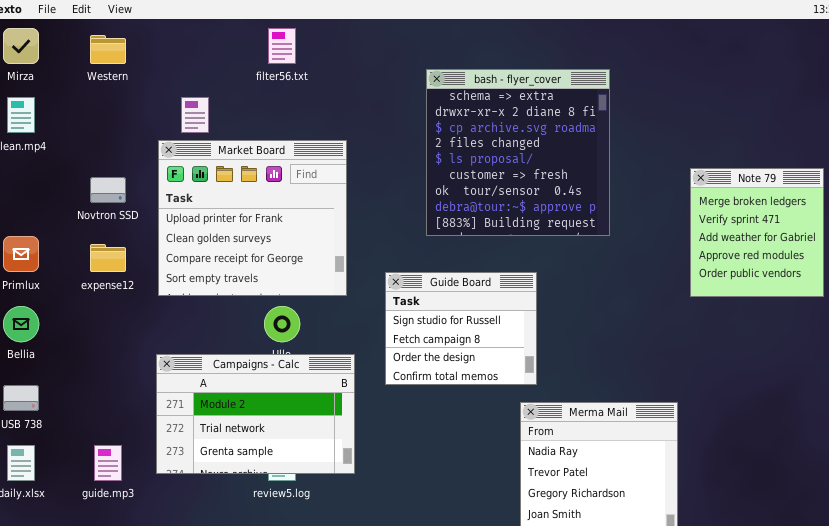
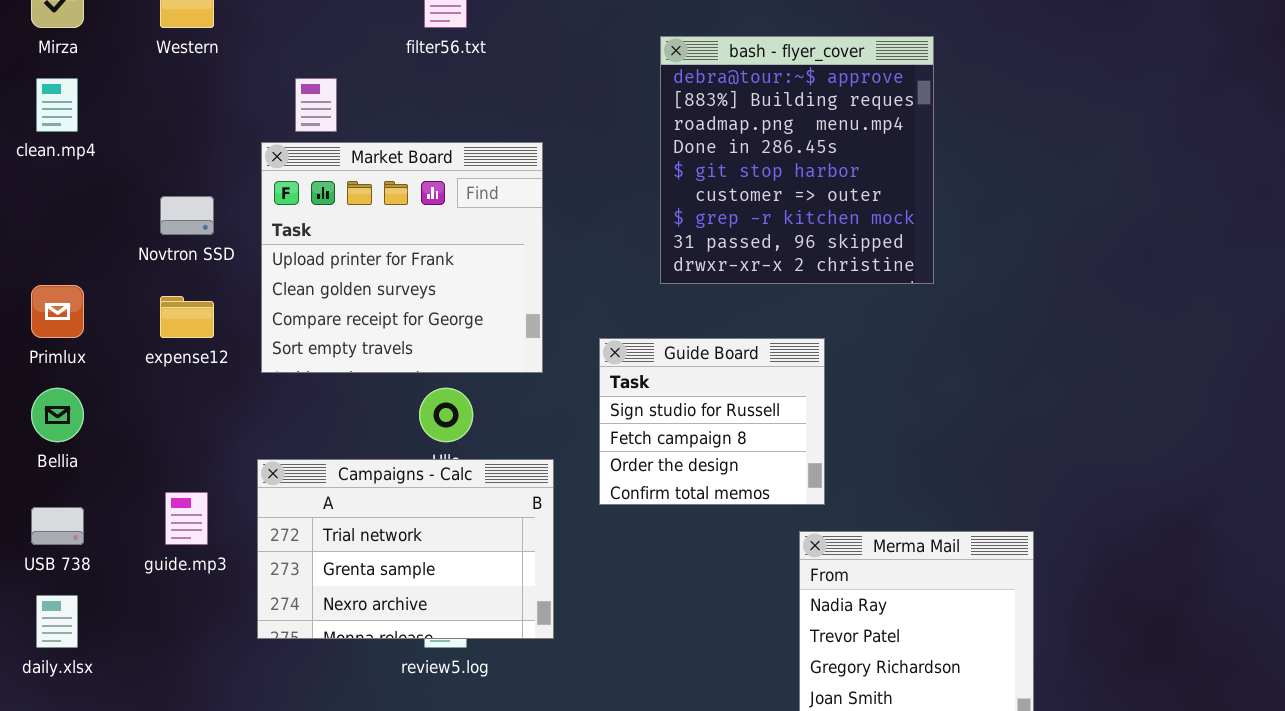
bash - flyer_cover: [426,69,610,236] -> [660,36,934,284], scrolled down 7 rows
Note 79: [690,168,824,297] -> none, closed
Campaigns - Calc: [156,354,355,474] -> [257,459,554,639], scrolled down 1 row
guide.mp3: [94,445,122,481] -> [165,492,208,545], moved

